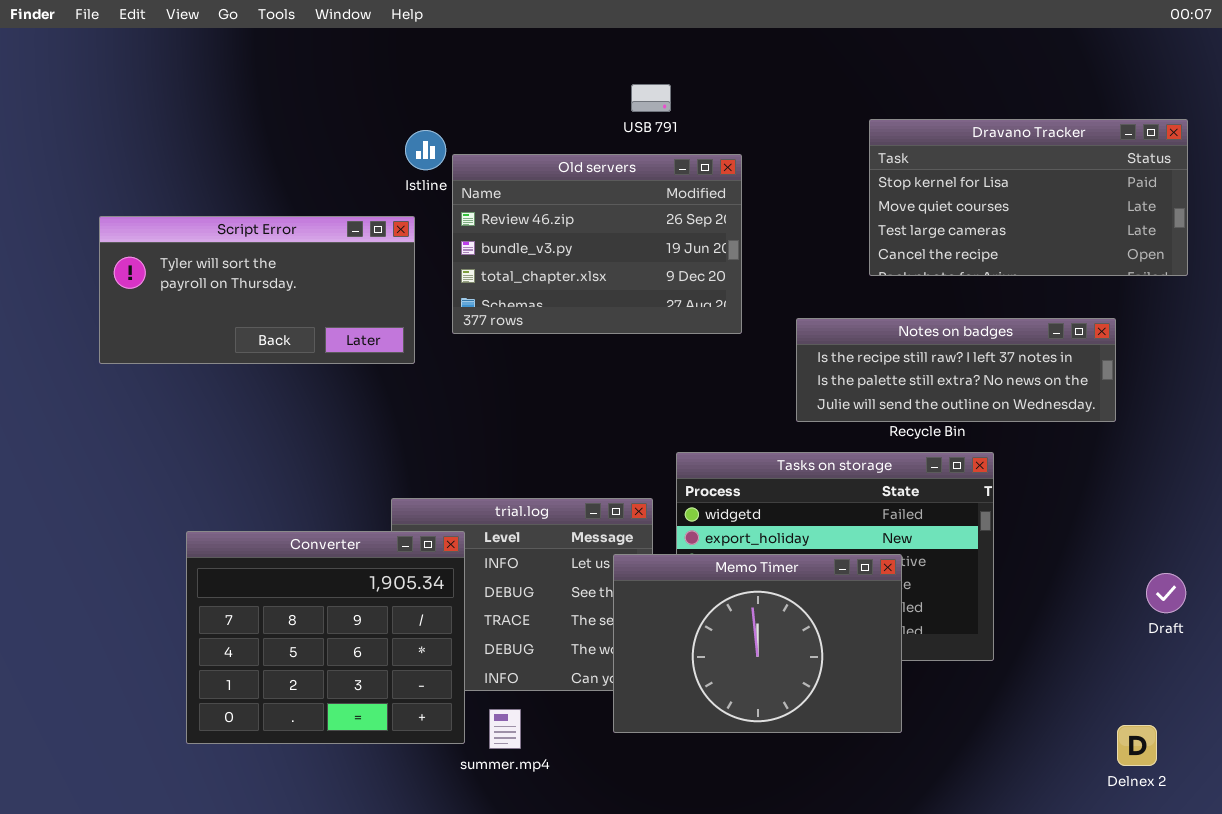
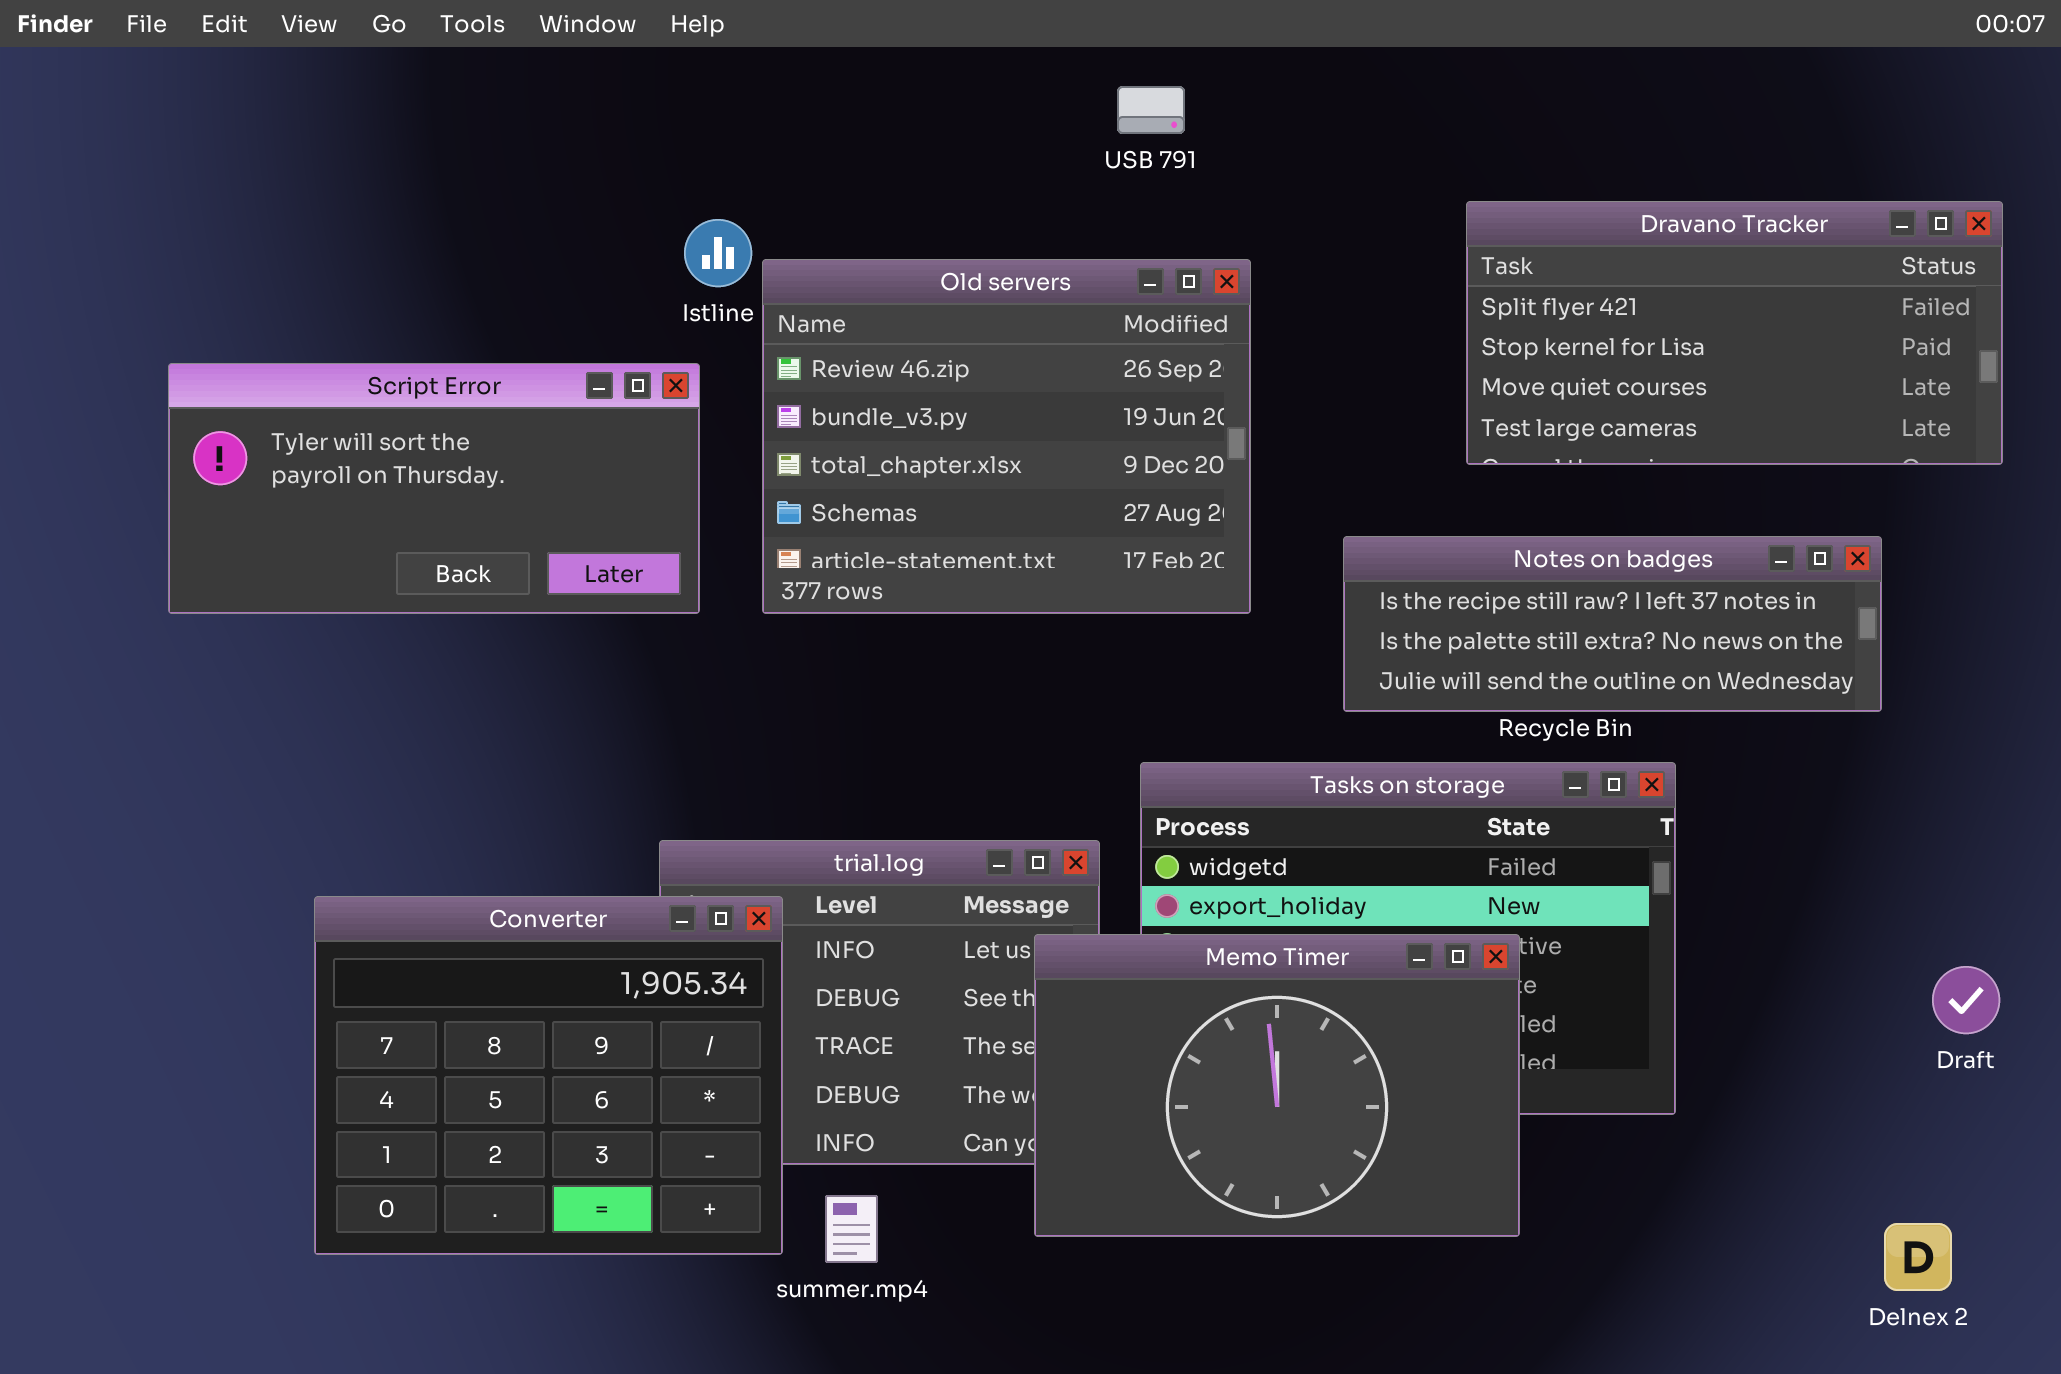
USB 791: [631,84,671,112] -> [1117,86,1185,134], moved
Dravano Tracker: [869,119,1188,276] -> [1466,201,2003,465], scrolled up 1 row
Old servers: [452,154,742,334] -> [762,259,1251,614], resized

